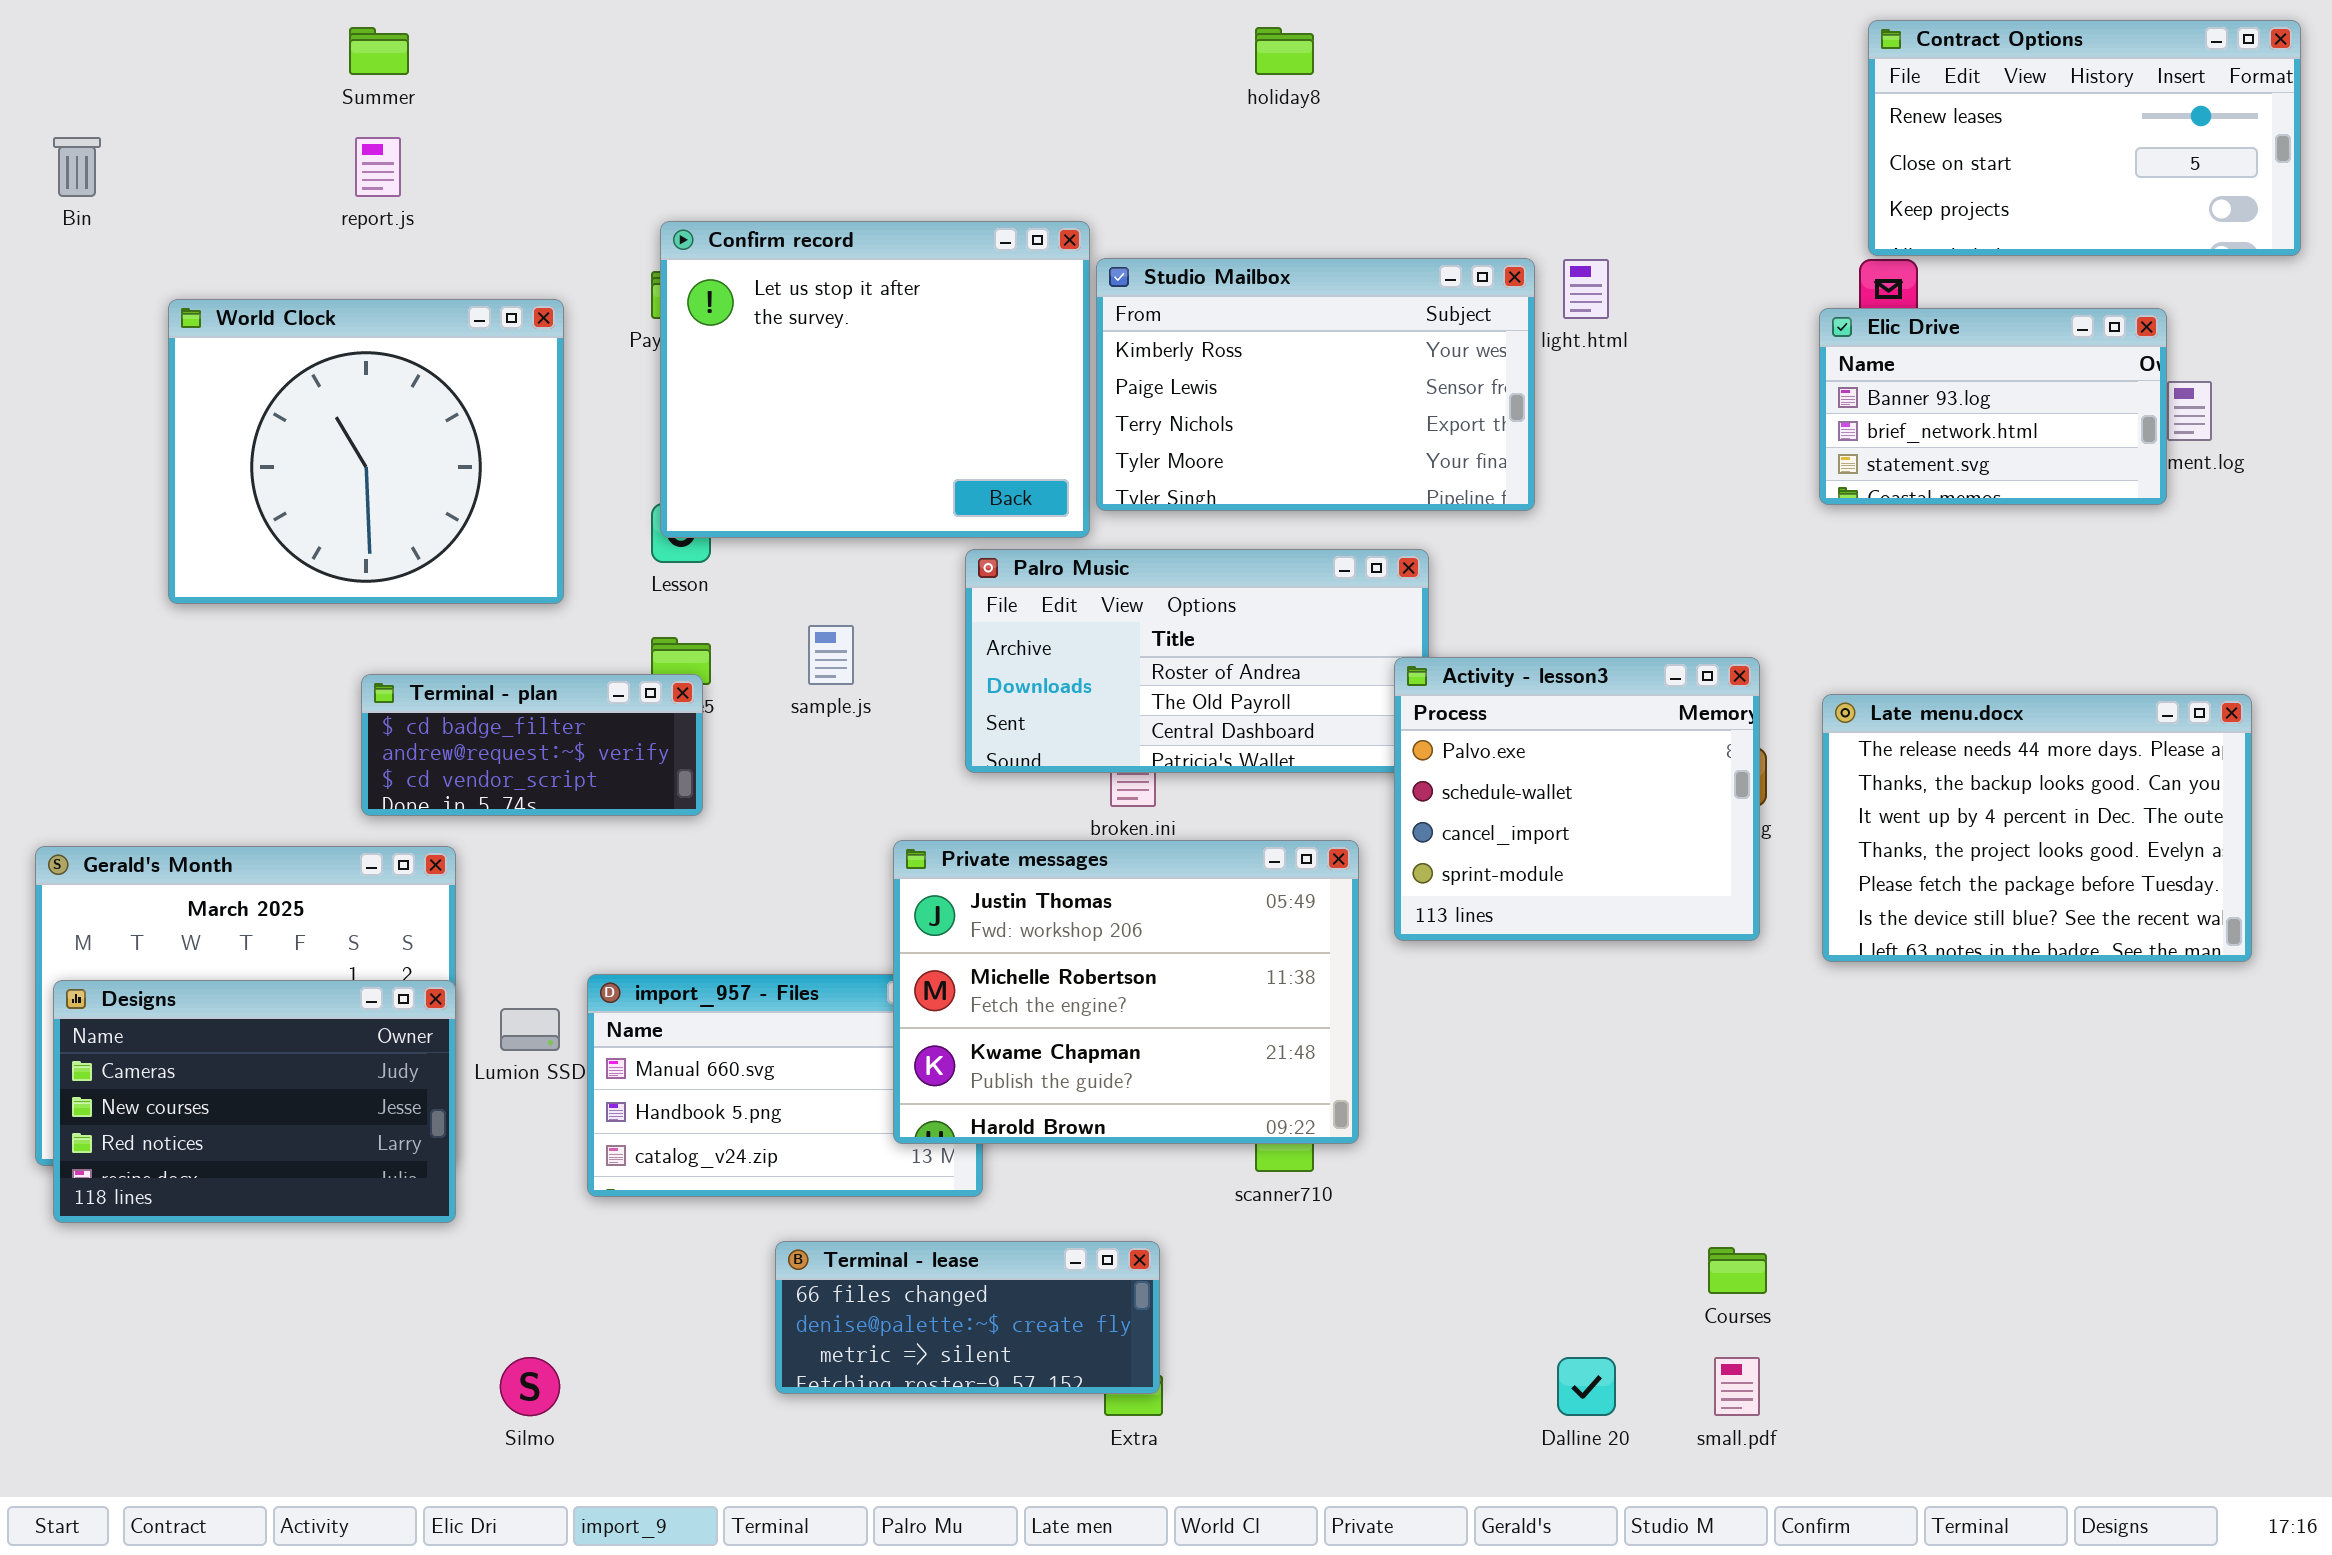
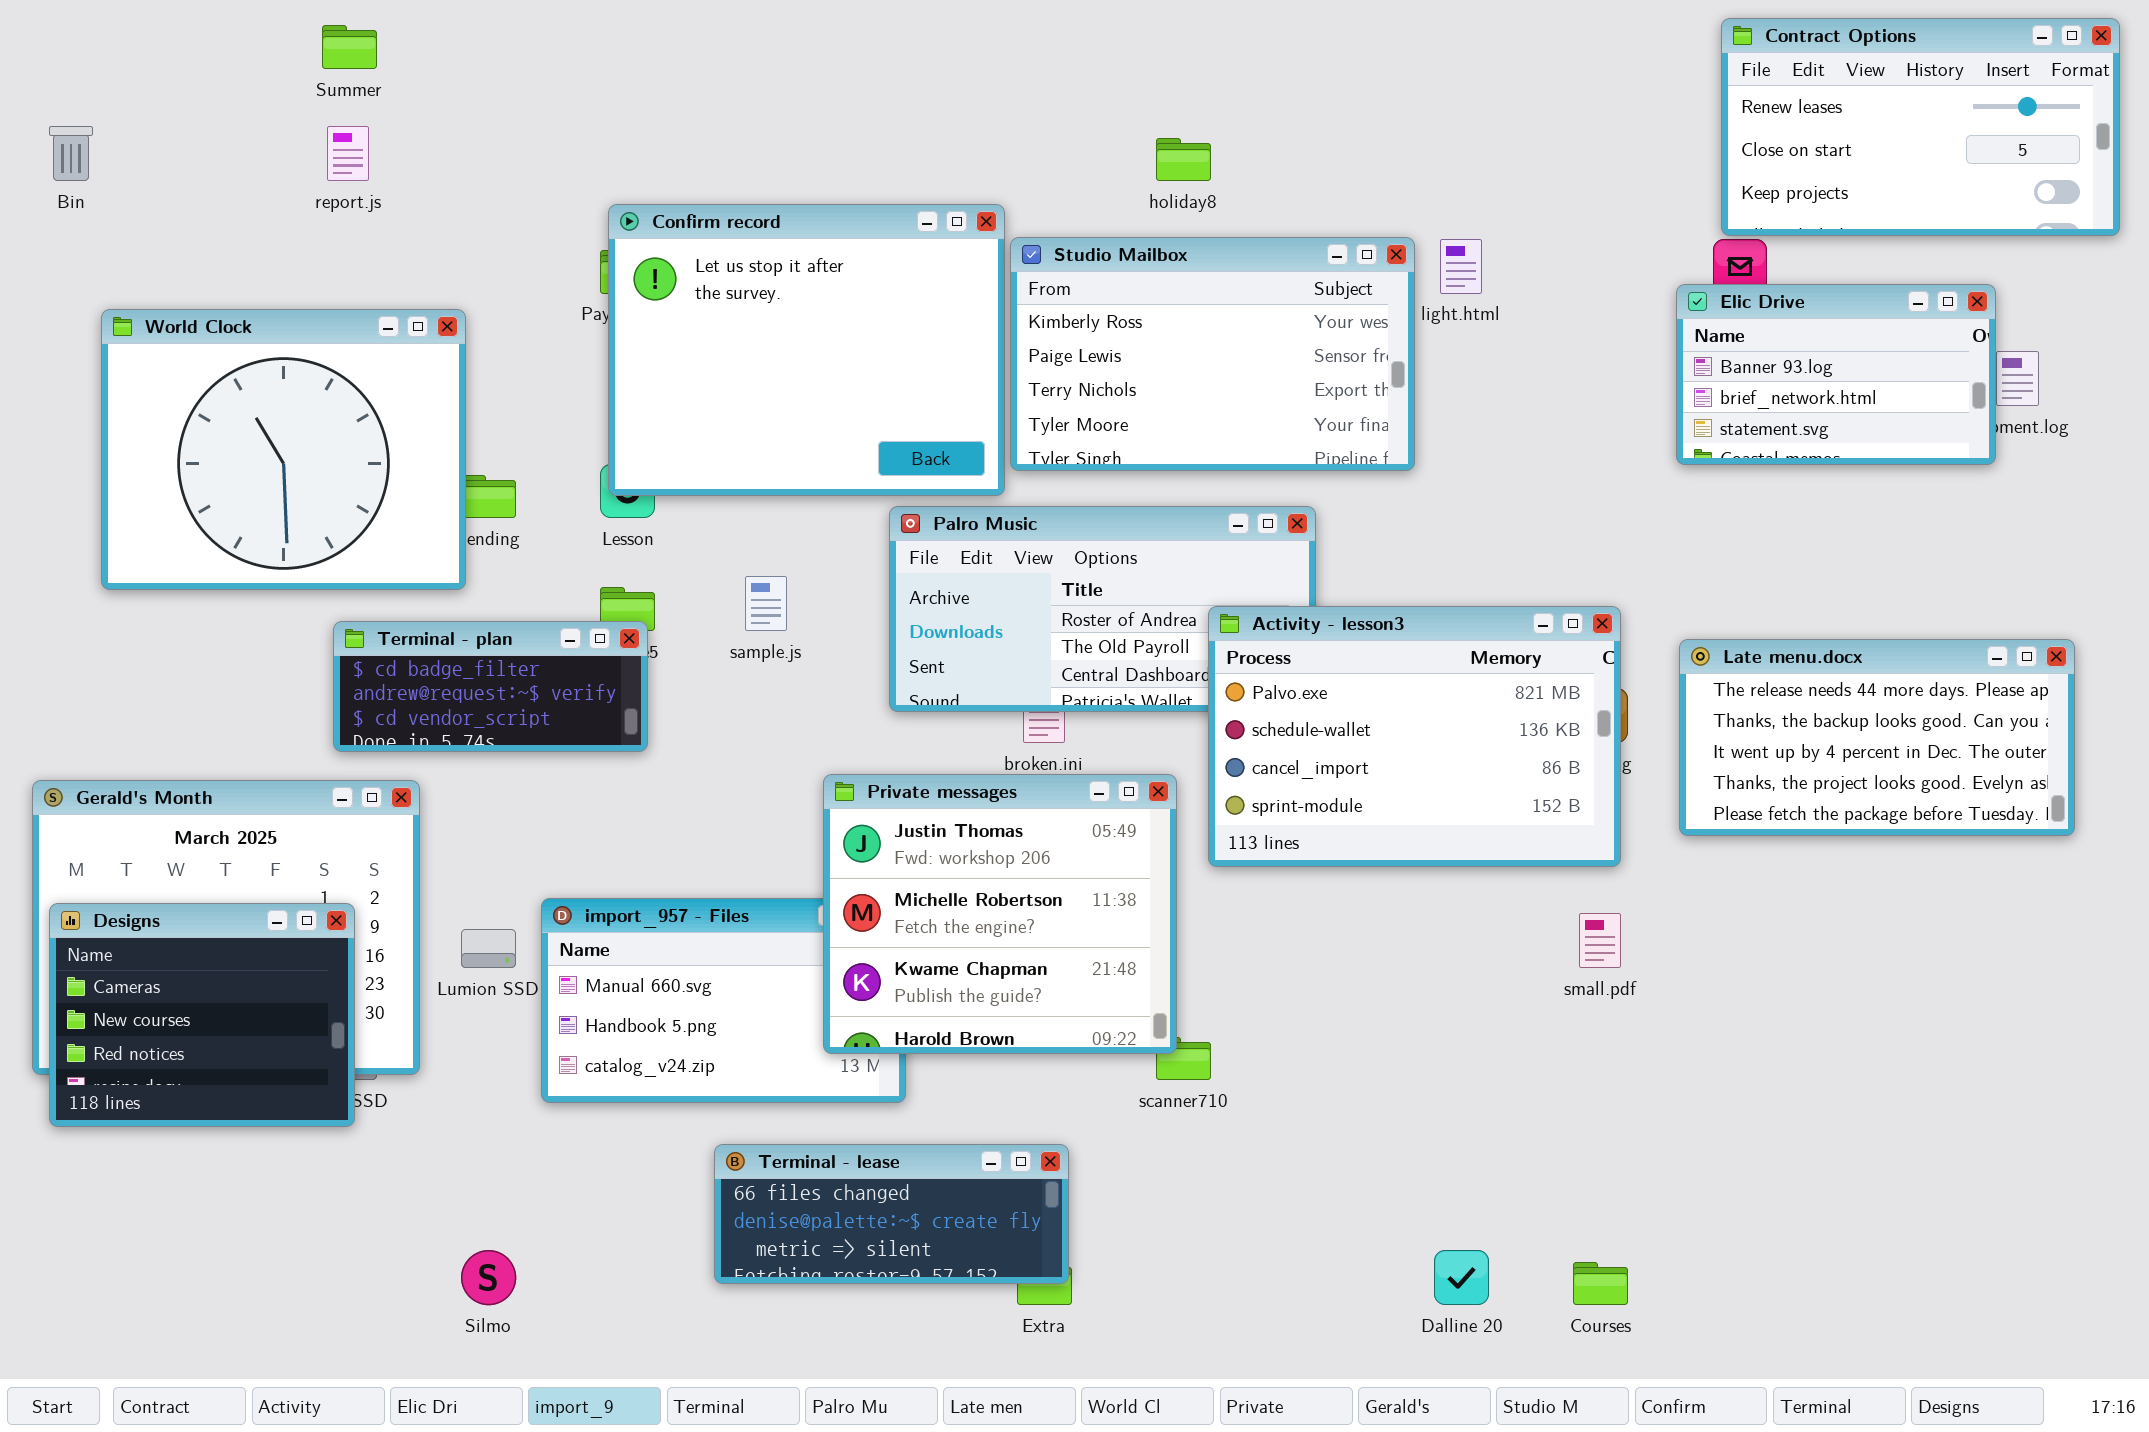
holiday8: [1255,27,1314,75] -> [1156,138,1211,181], moved
World Clock: [168,299,564,604] -> [101,309,466,590], moved
Activity - lesson3: [1394,657,1760,941] -> [1208,606,1621,867], resized
Late menu.docx: [1822,694,2252,962] -> [1679,639,2075,836], resized
Private messages: [893,840,1359,1144] -> [823,774,1177,1054], resized
Designs: [53,980,456,1223] -> [49,903,355,1127], resized
Courses: [1708,1247,1767,1294] -> [1573,1262,1628,1305], moved
small.pdf: [1714,1357,1760,1416] -> [1579,913,1621,968], moved

